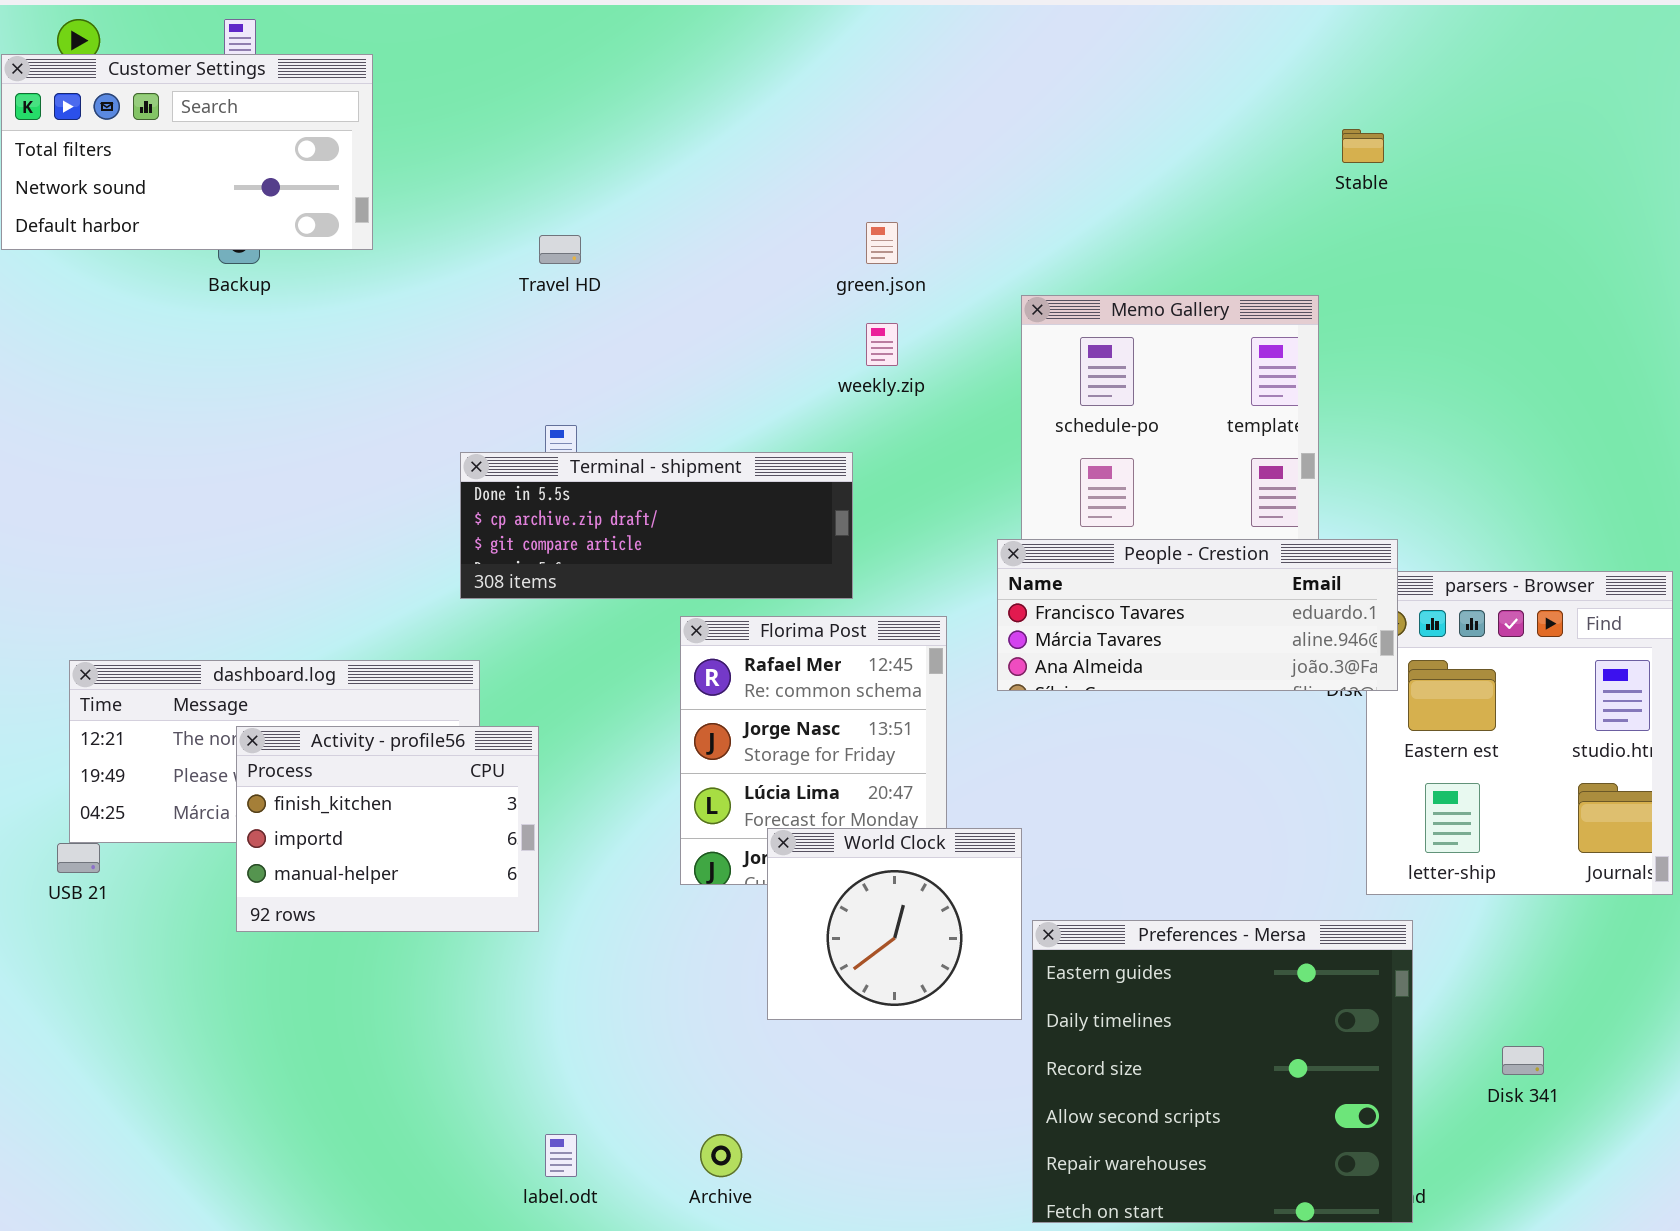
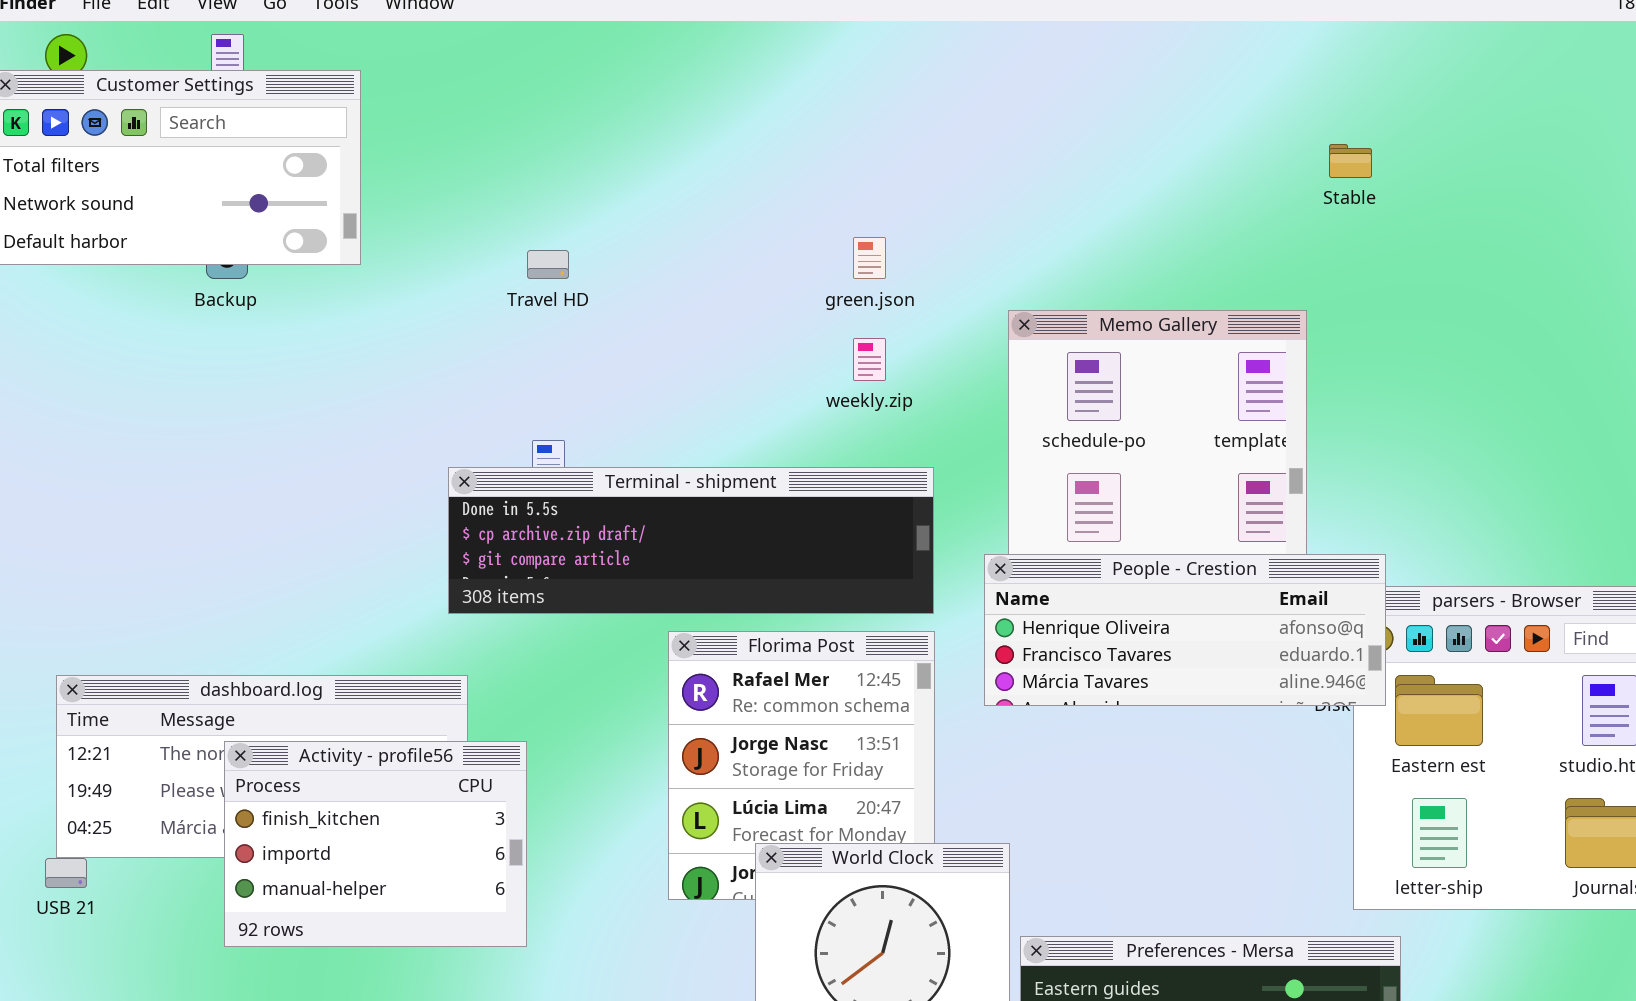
Terminal - shipment: [460,452,853,599] -> [448,467,934,614], resized
People - Crestion: [997,539,1398,691] -> [984,554,1386,706], scrolled up 1 row

